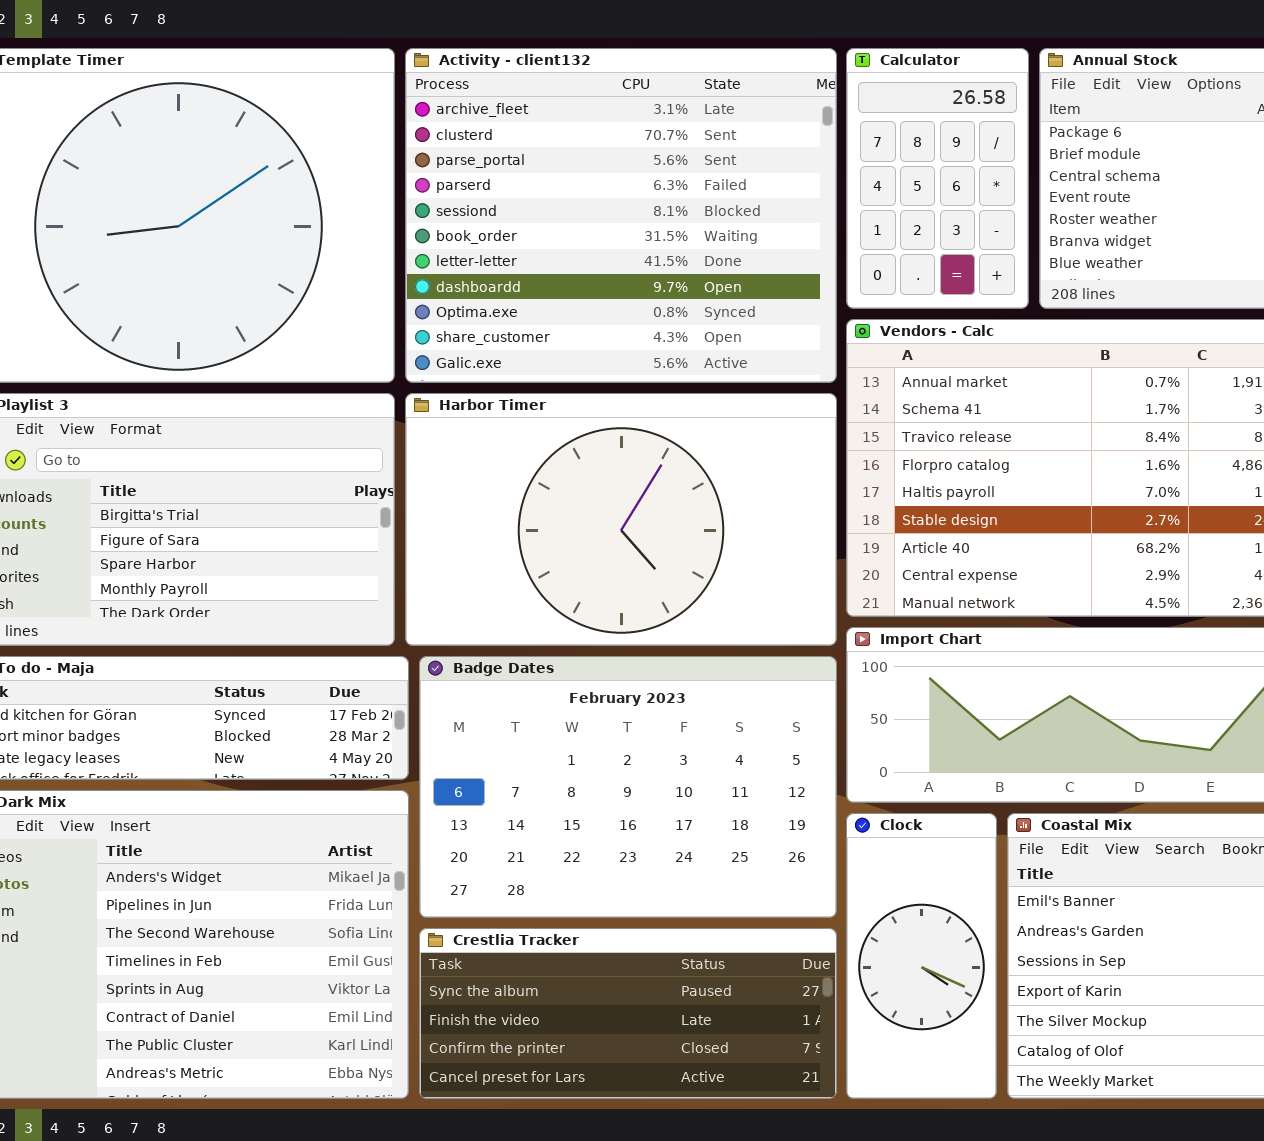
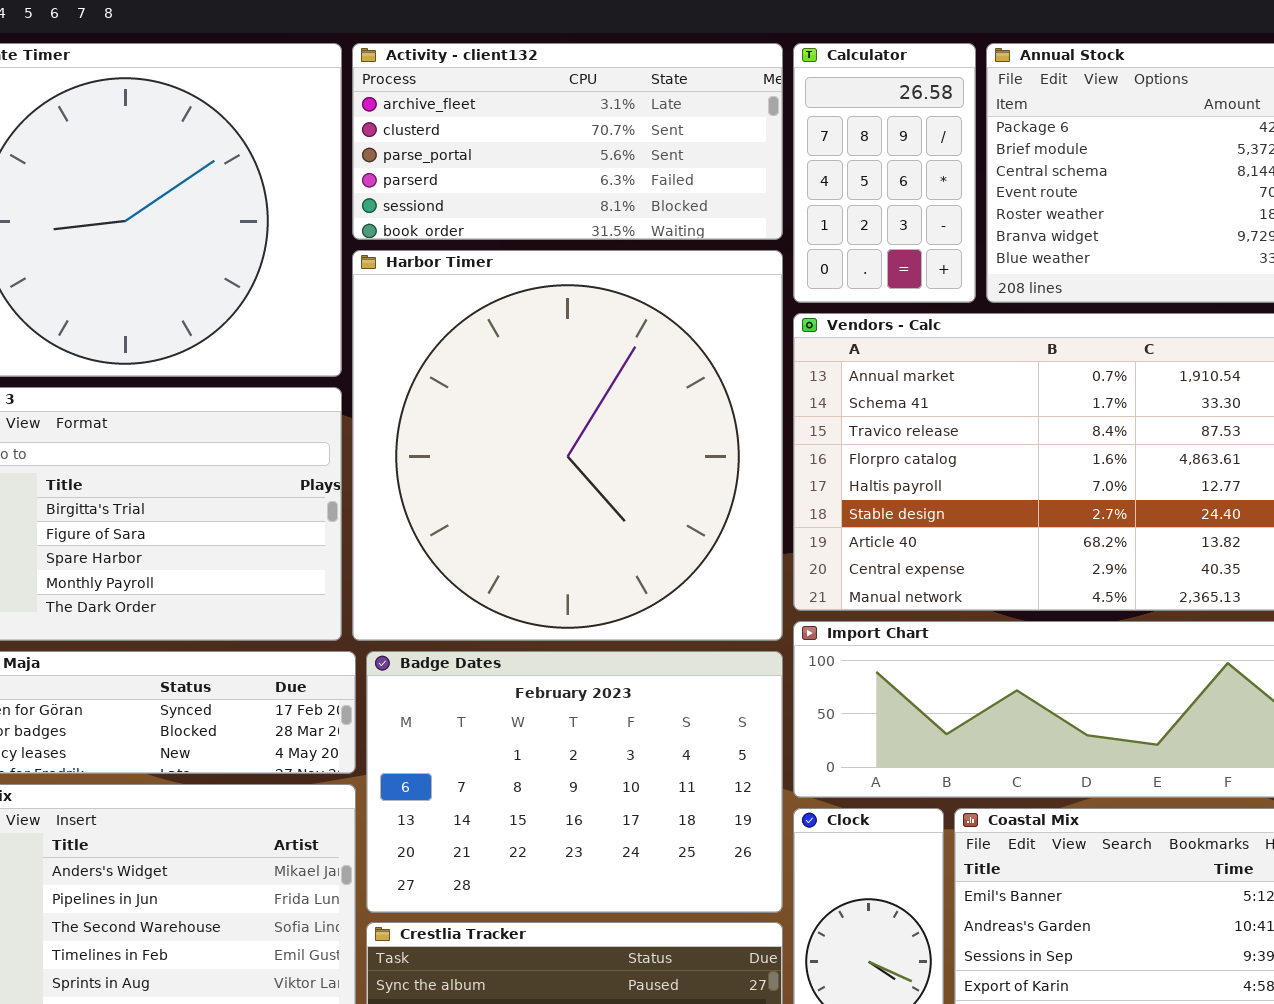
Activity - client132: [405,48,837,383] -> [352,43,783,240], resized
Harbor Timer: [405,393,837,646] -> [352,250,783,641], resized

